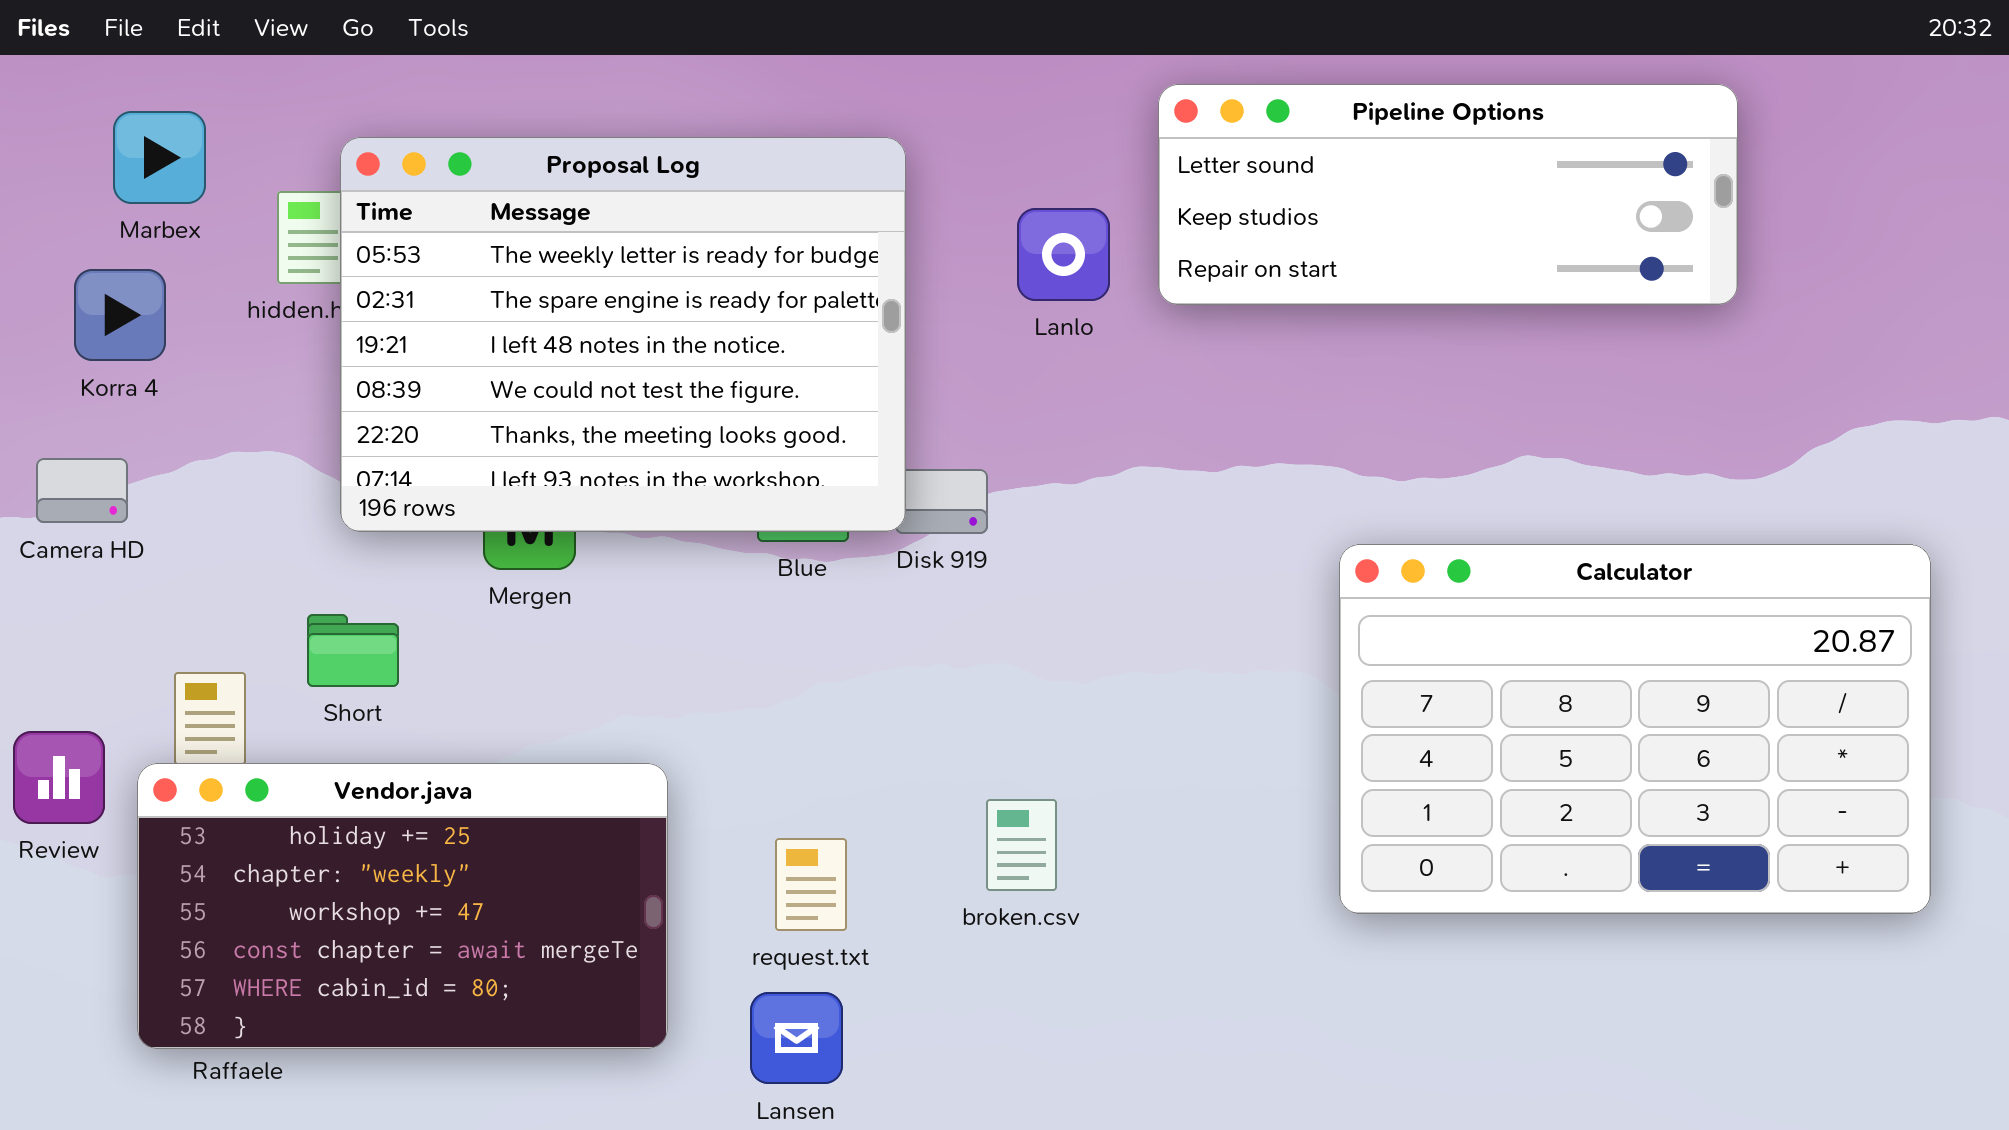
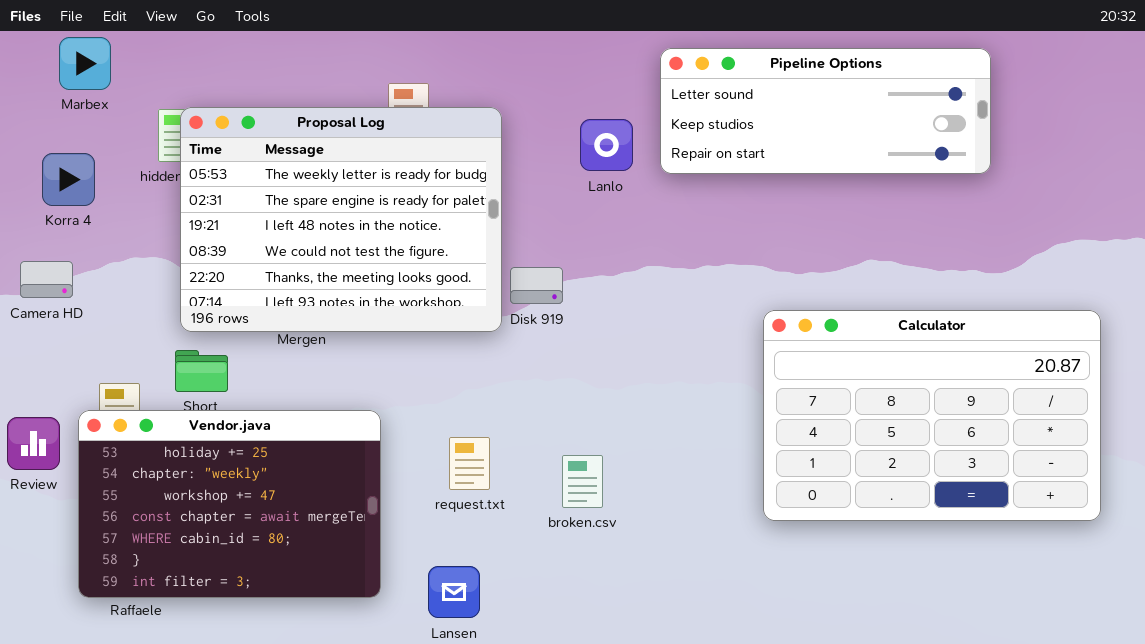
Marbex: [113,111,206,204] -> [59,37,111,90], moved
Proposal Log: [340,137,906,532] -> [180,107,502,332], moved
Vendor.java: [137,763,668,1049] -> [78,410,381,598], resized
request.txt: [775,838,847,931] -> [449,437,490,490], moved

